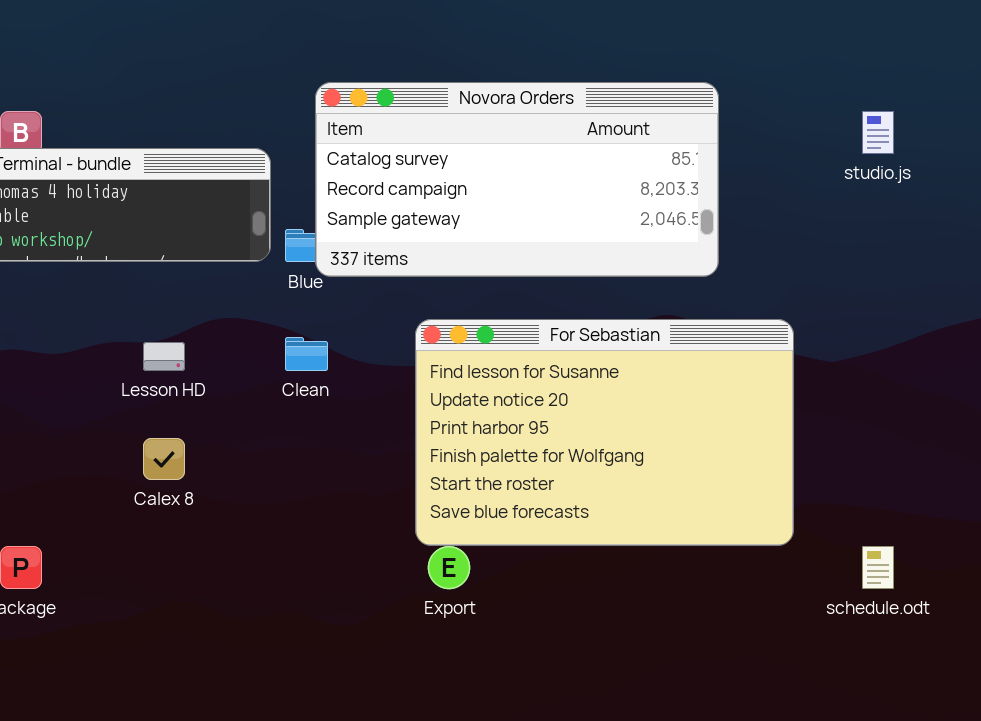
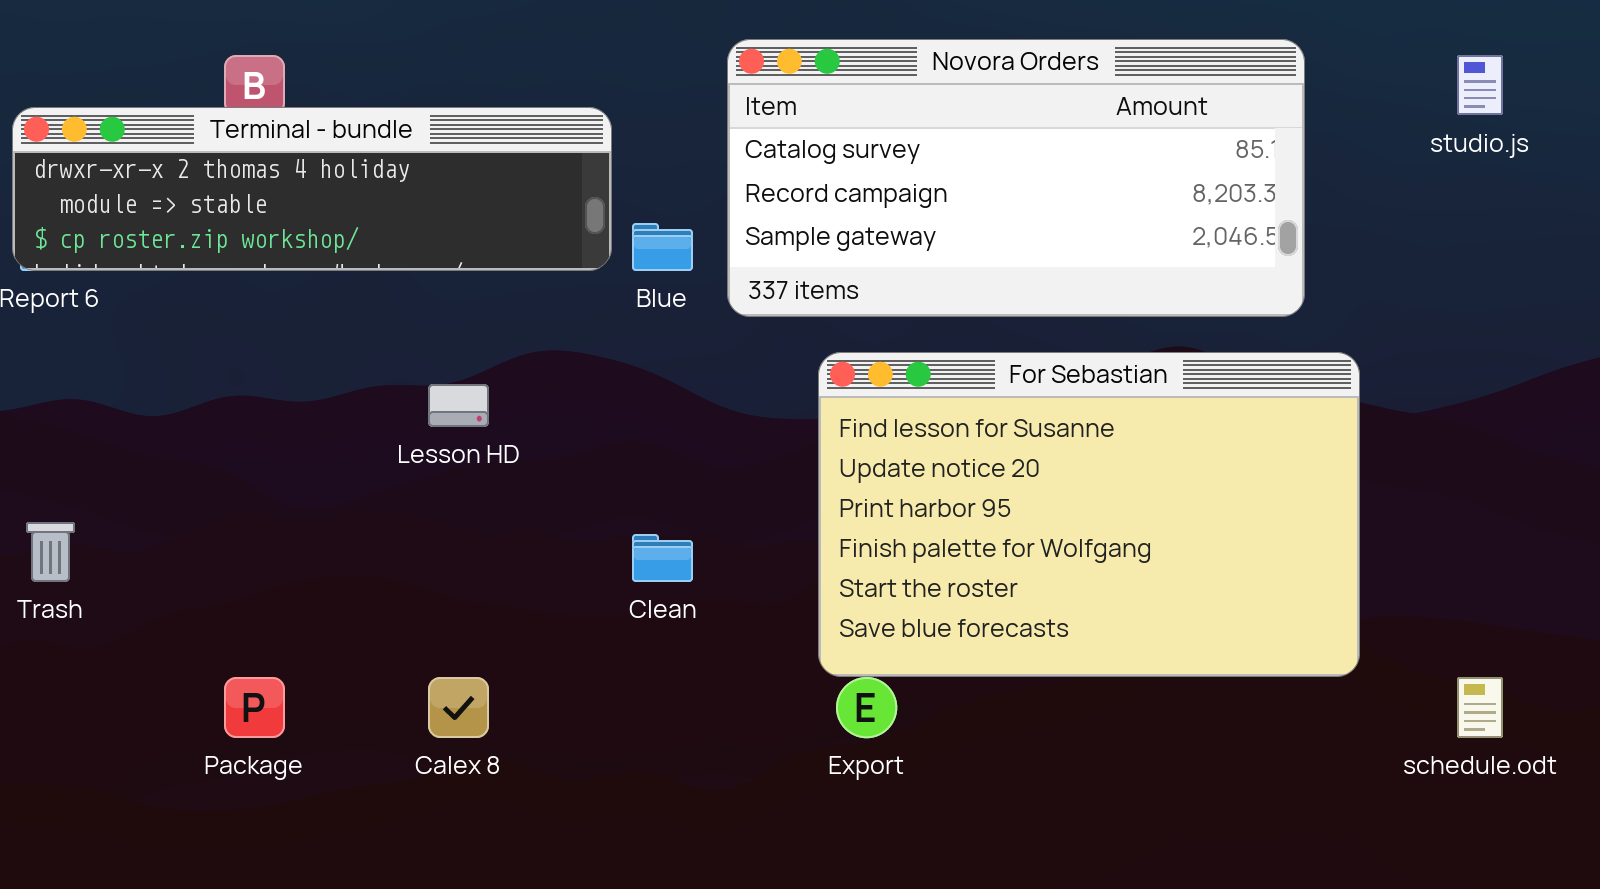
Novora Orders: [315,82,719,277] -> [727,39,1305,317], moved
Clean: [285,337,328,371] -> [632,534,693,582], moved
Calex 8: [143,438,185,480] -> [428,677,489,738], moved

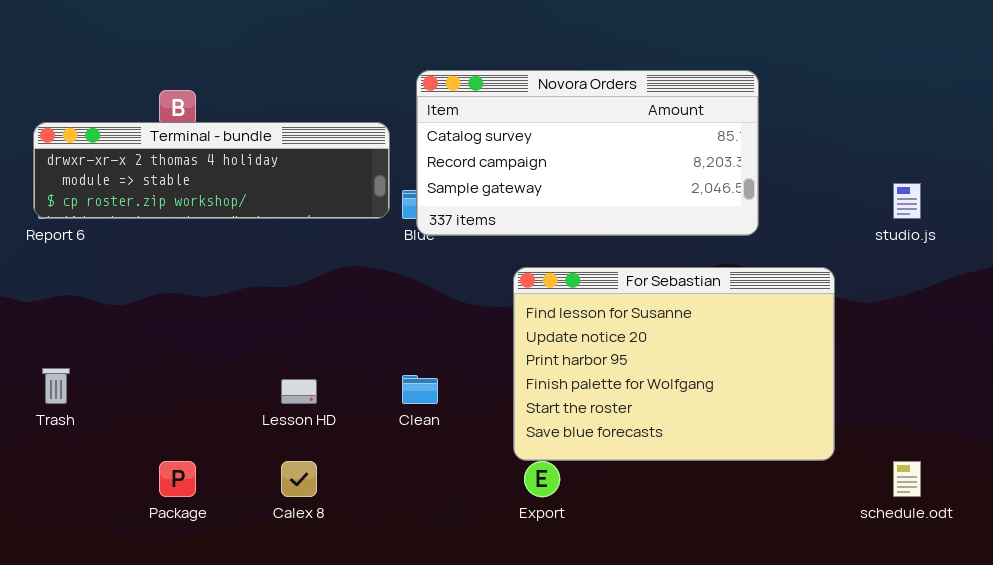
Novora Orders: [727,39,1305,317] -> [416,70,759,236], moved
studio.js: [1457,55,1503,115] -> [893,183,921,219], moved
Lesson HD: [428,384,489,427] -> [281,379,317,404], moved

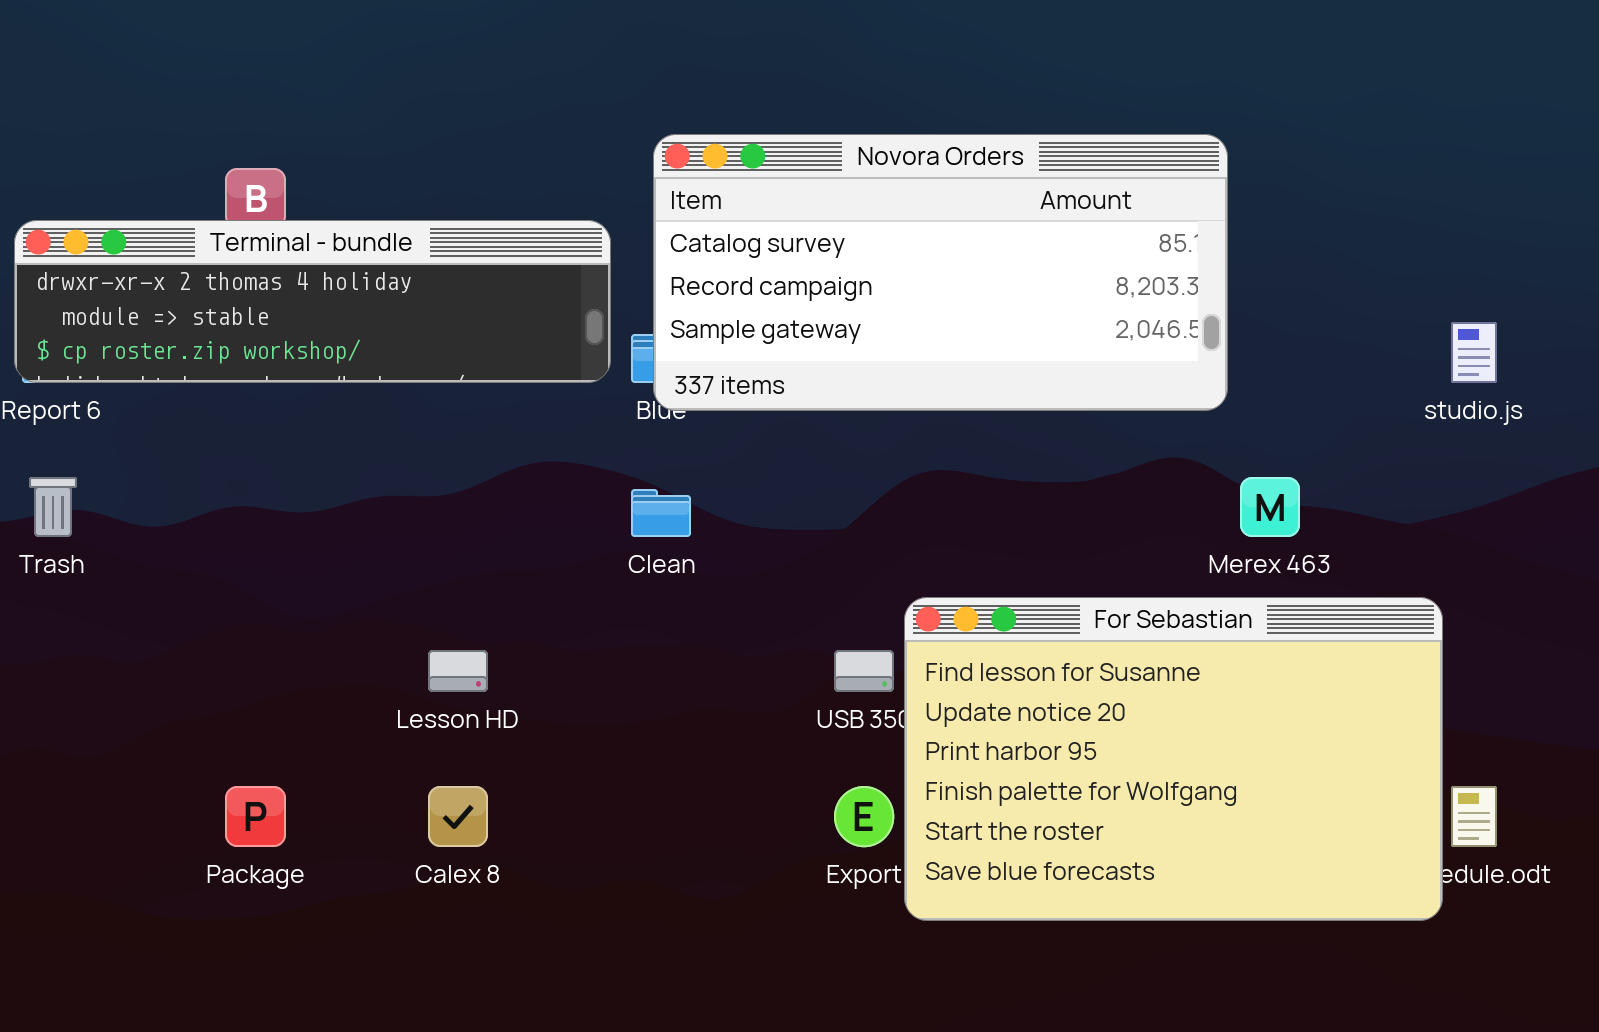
For Sebastian: [513,267,835,461] -> [904,597,1443,921], moved
Trash: [42,368,70,404] -> [29,477,77,537], moved
Clean: [402,375,438,404] -> [631,489,691,537], moved

